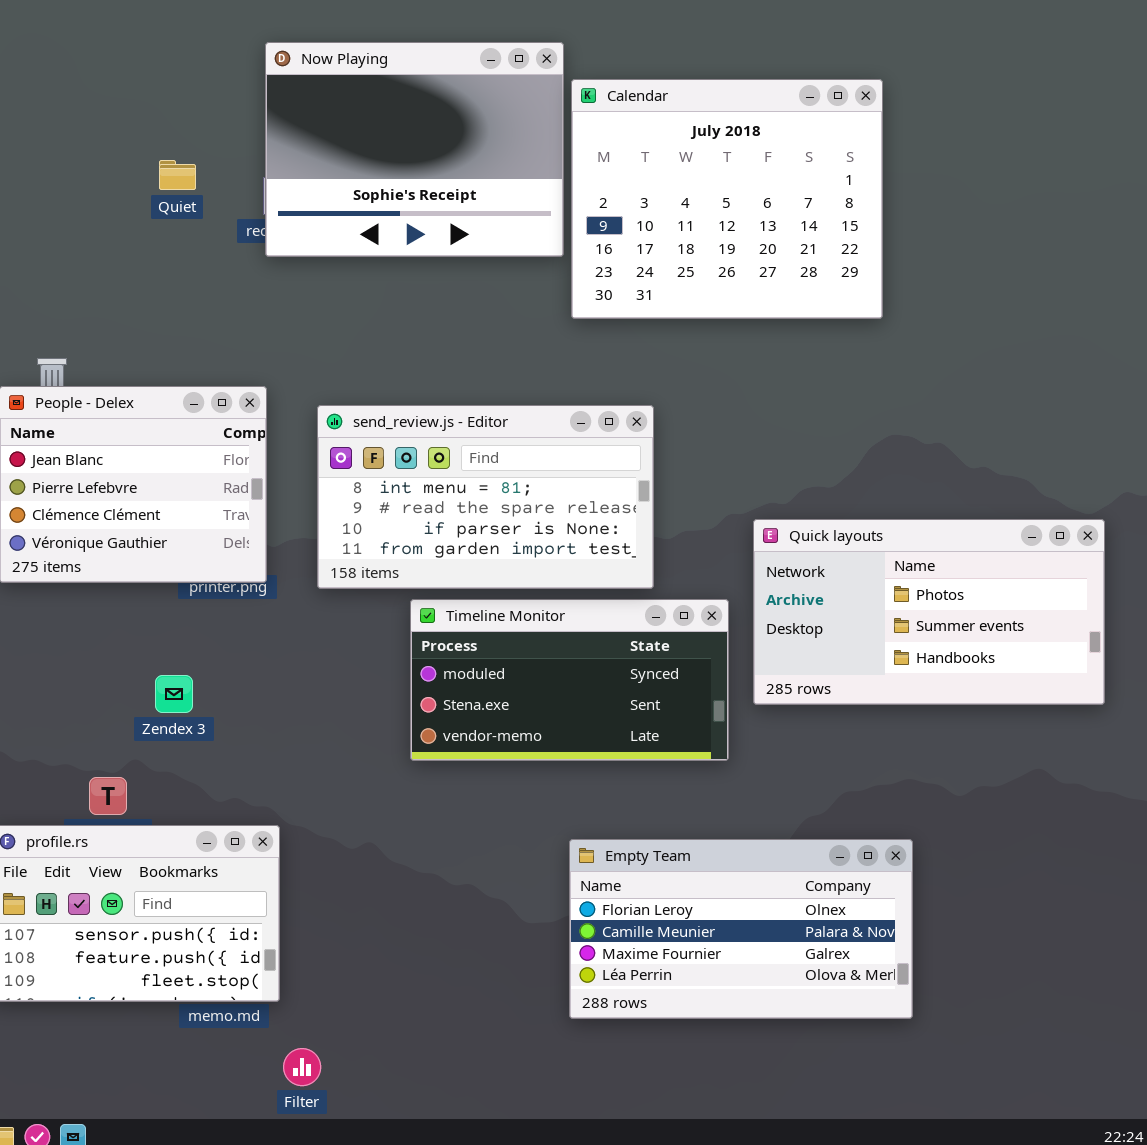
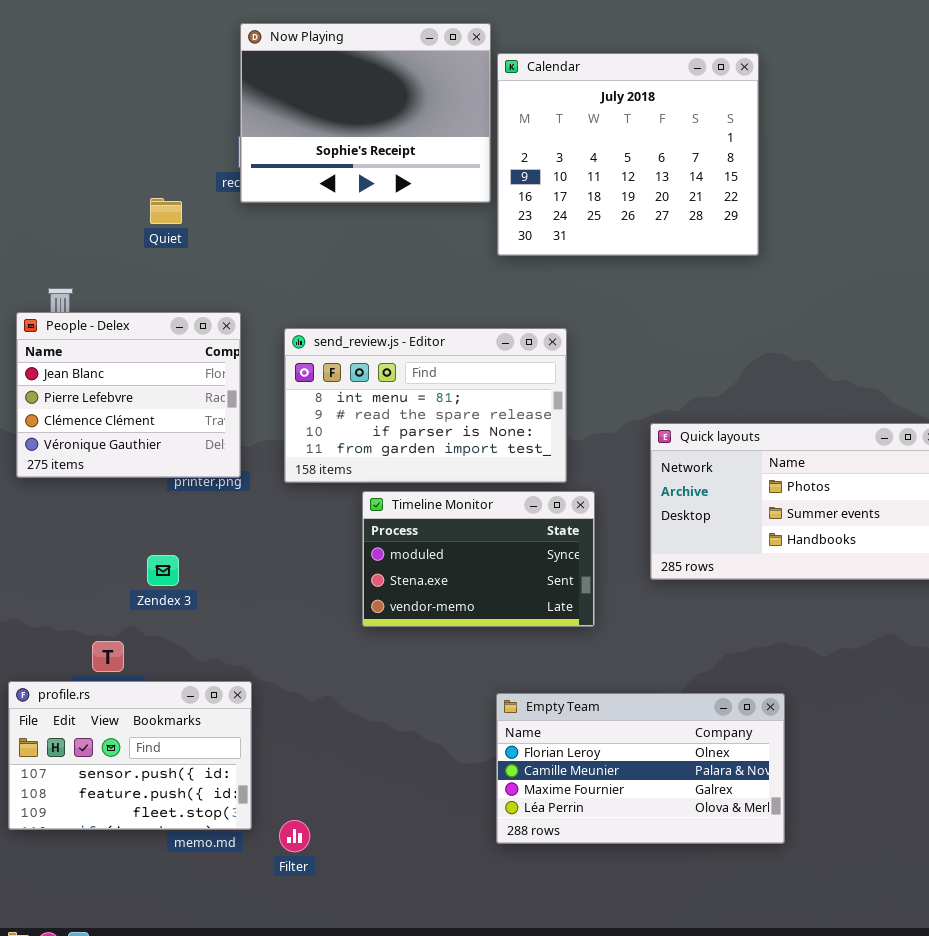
Quiet: [159,160,196,190] -> [150,198,182,224], moved
Timeline Monitor: [410,599,729,761] -> [362,491,595,627], resized
Filter: [283,1048,321,1086] -> [279,820,310,852], moved

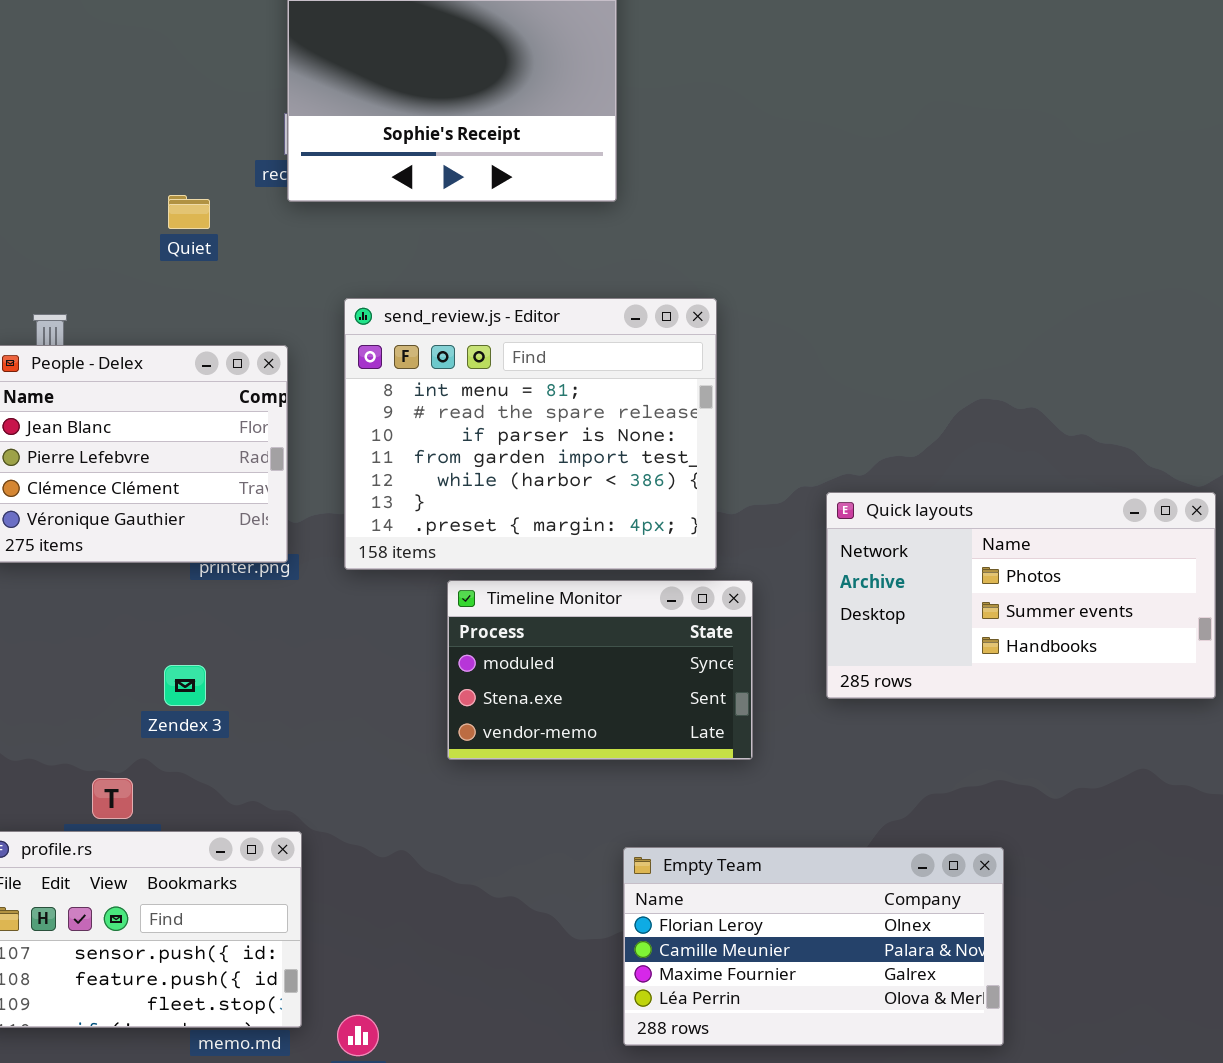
Calendar: [497,53,759,256] -> none, closed
send_review.js - Editor: [284,328,567,483] -> [344,298,717,570], resized

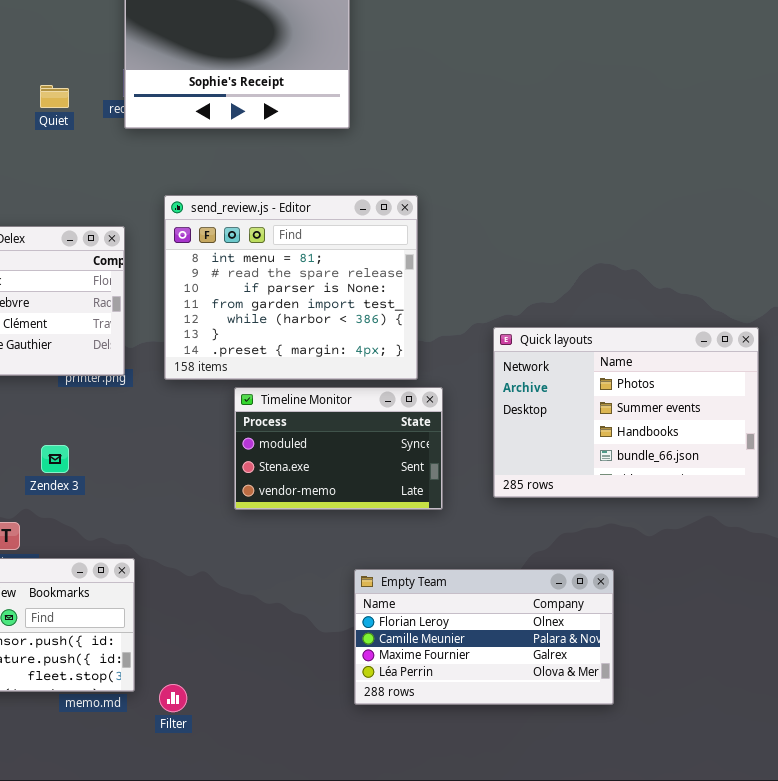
Quiet: [168,195,210,229] -> [40,85,69,108], moved
Quick layouts: [826,492,1216,699] -> [493,327,759,498], resized

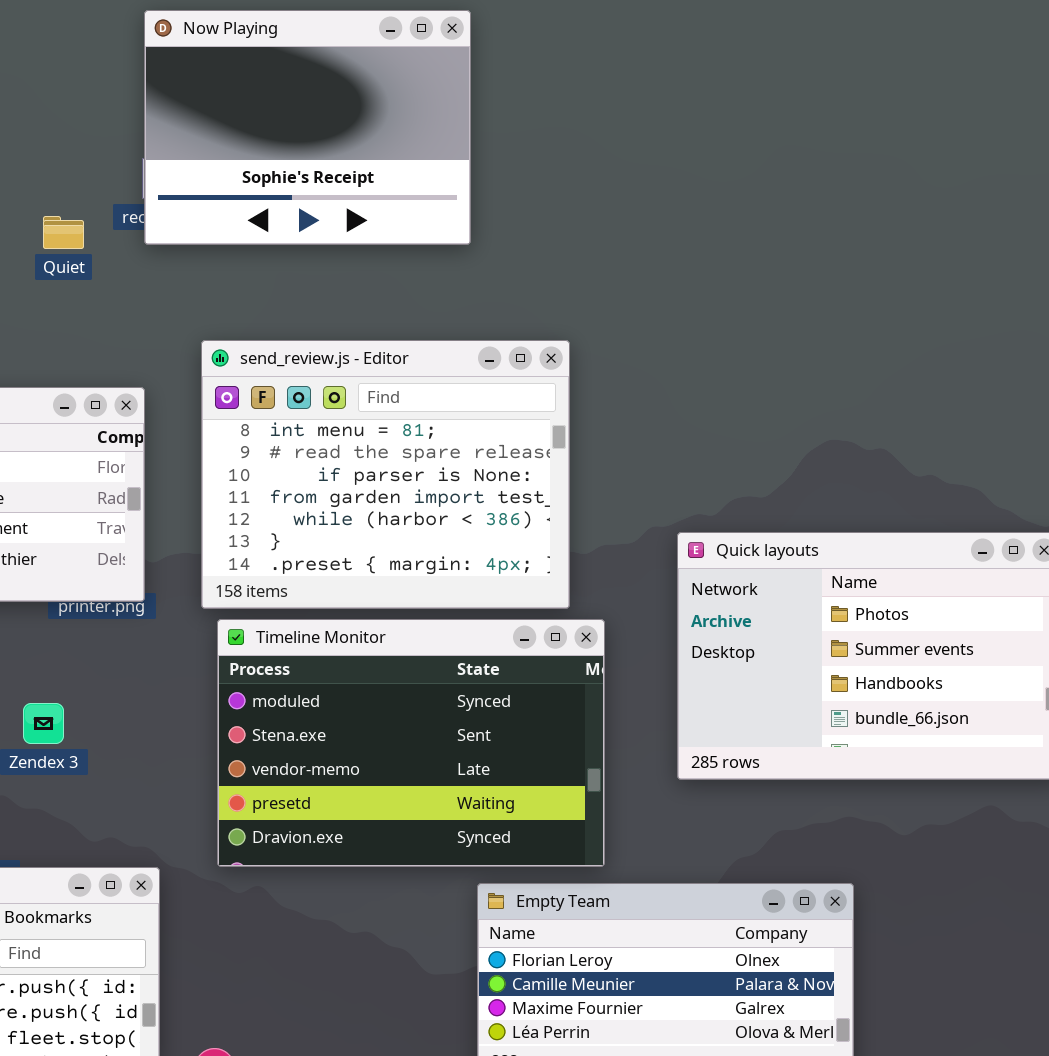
Quiet: [40,85,69,108] -> [43,216,84,249], moved
Timeline Monitor: [234,387,443,510] -> [217,619,605,867], resized

